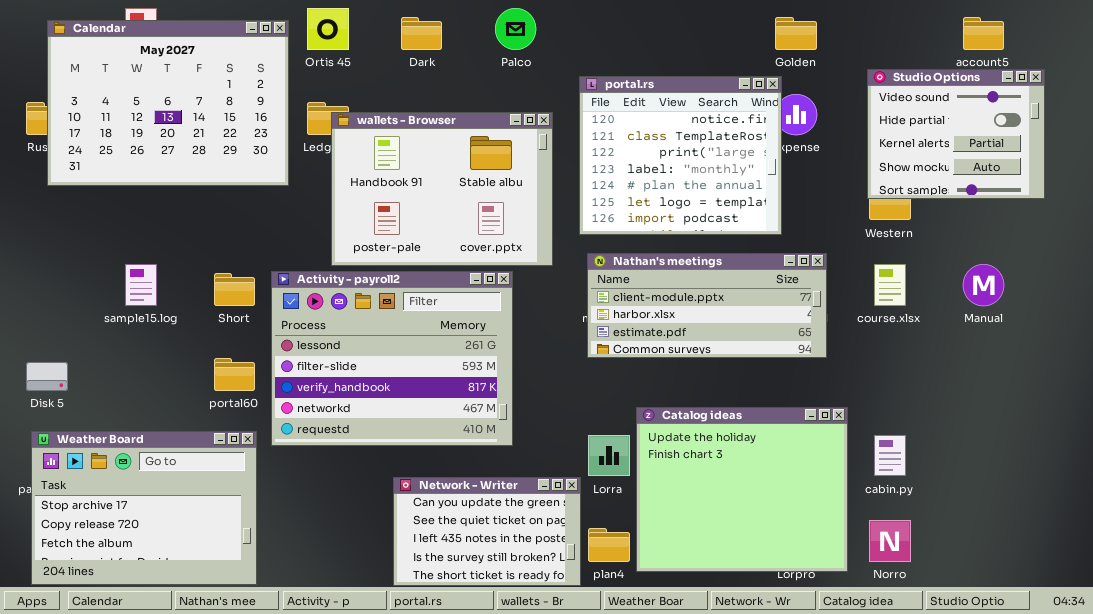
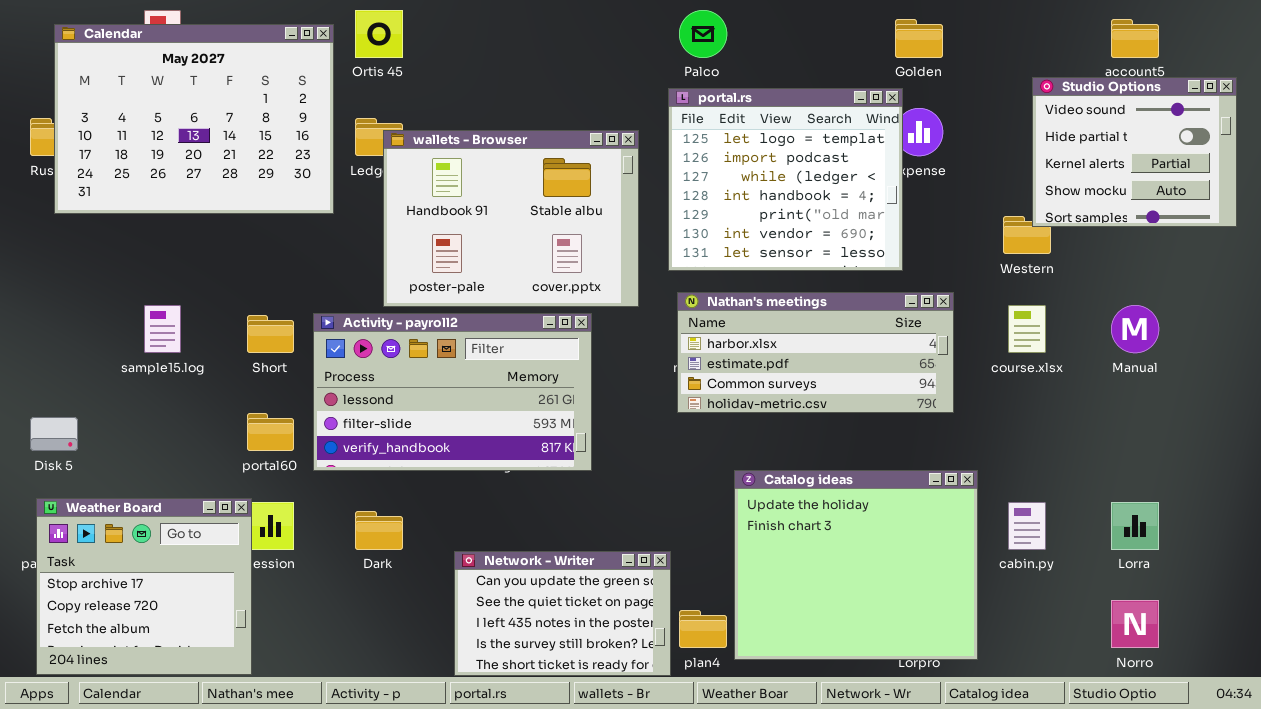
Palco: [495,8,536,50] -> [679,10,727,58], moved
Dark: [401,17,442,50] -> [355,511,403,550], moved
Studio Options: [867,69,1045,199] -> [1032,77,1237,227], moved
portal.rs: [579,76,782,235] -> [668,88,903,271], scrolled down 5 rows
Nathan's meetings: [587,253,827,358] -> [677,292,954,413], scrolled down 1 row
Activity - payroll2: [271,271,513,446] -> [313,313,592,471], resized
Weather Board: [31,431,257,585] -> [36,498,252,675], resized
Lorra: [588,435,630,476] -> [1111,502,1159,550], moved
Norro: [869,520,911,562] -> [1111,600,1159,648], moved

